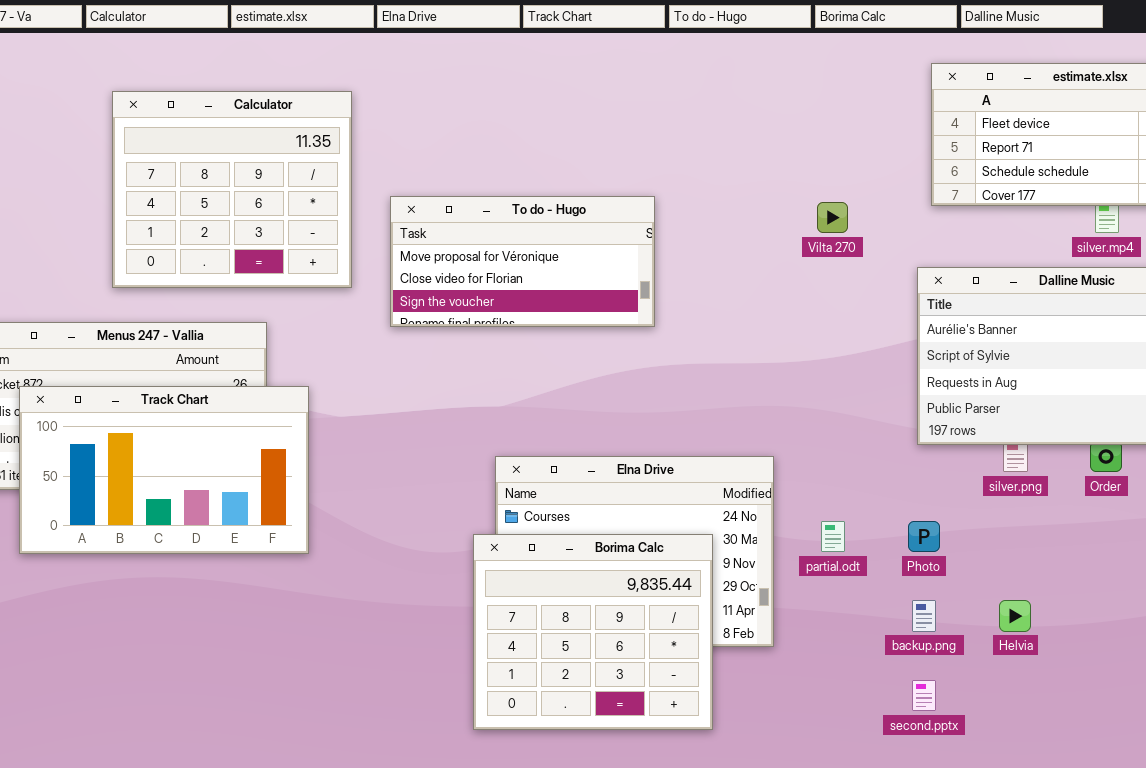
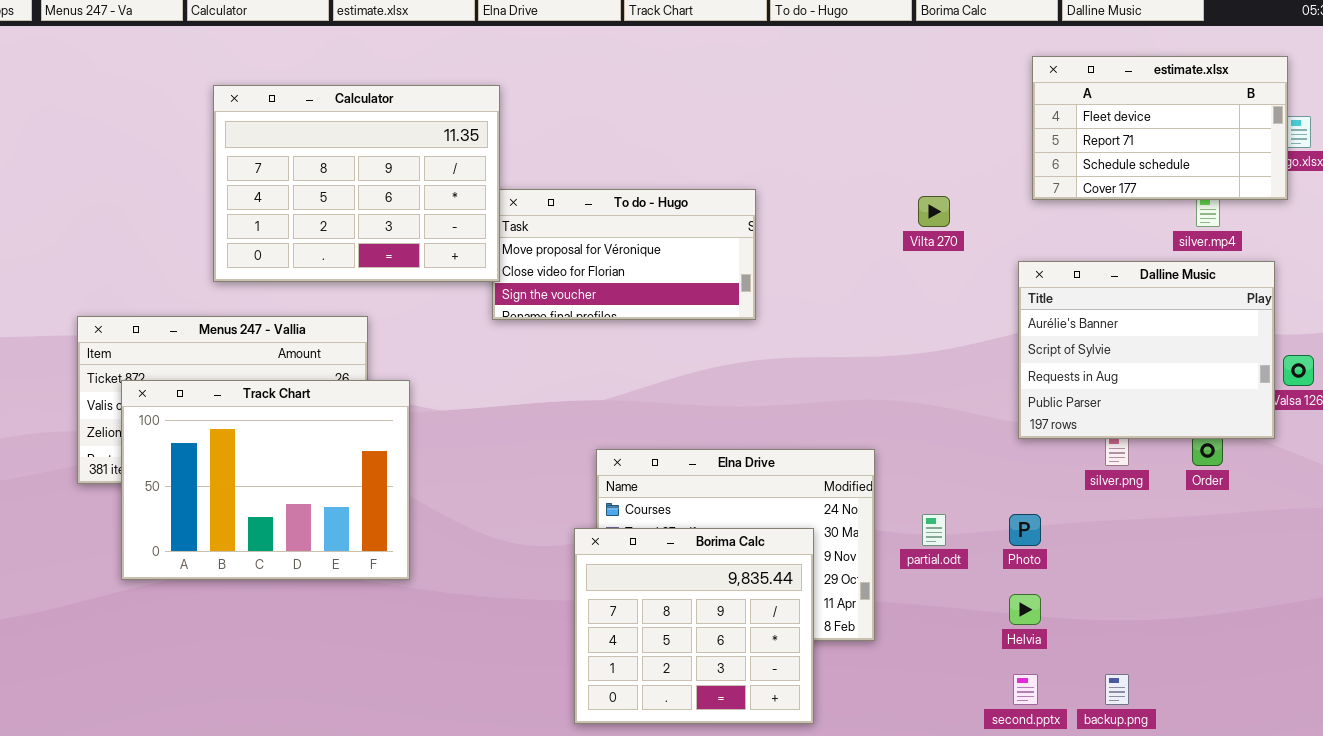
Calculator: [112,91,352,288] -> [213,85,500,282], resized
Track Chart: [19,386,309,554] -> [121,380,410,580], resized
backup.png: [912,600,936,632] -> [1105,674,1129,705], moved
Helvia: [999,600,1031,632] -> [1009,594,1041,625], moved

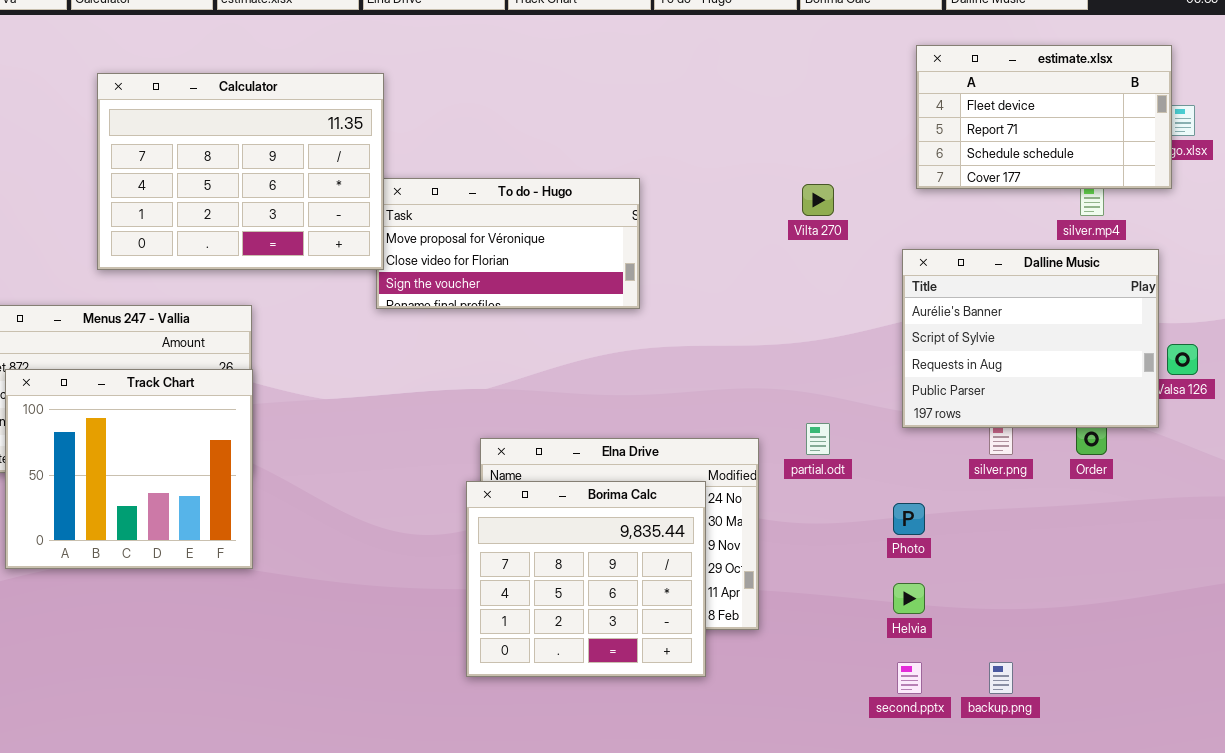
Track Chart: [121,380,410,580] -> [5,369,253,569], resized
partial.odt: [922,514,946,546] -> [806,423,830,455], moved
Borima Calc: [574,528,814,724] -> [466,481,706,677], moved

